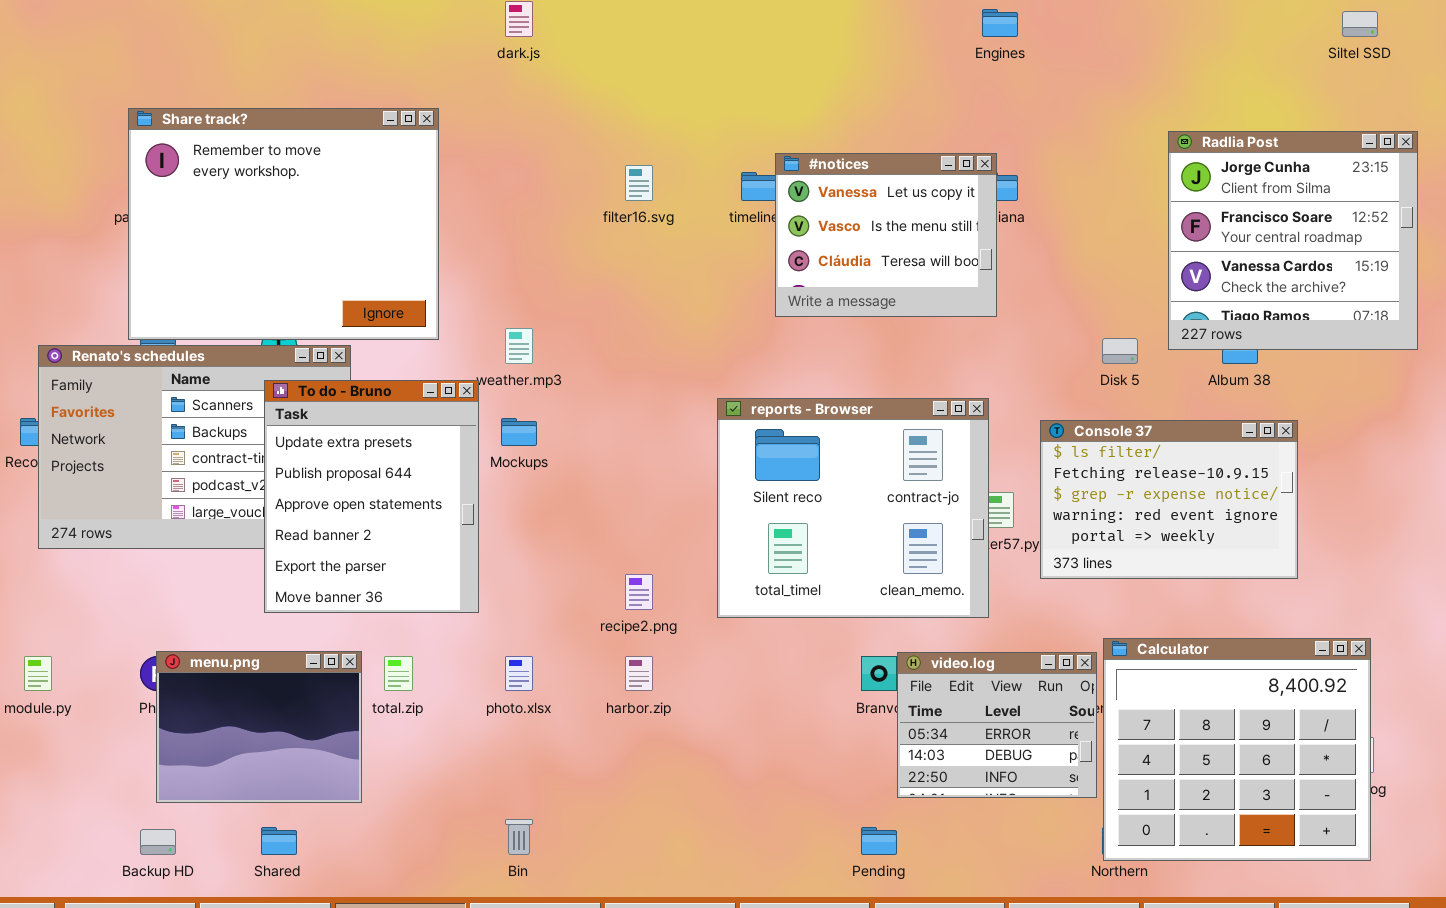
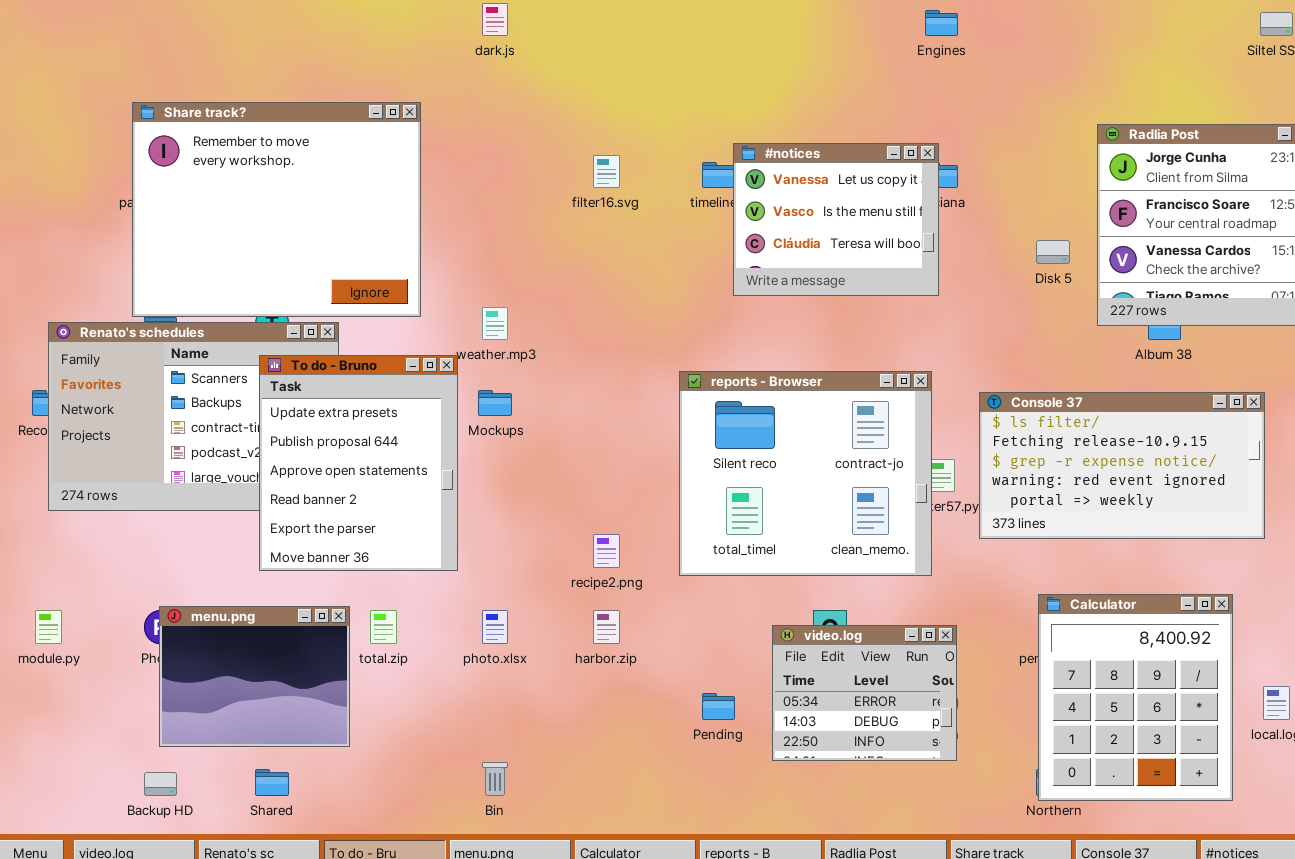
Disk 5: [1102,338,1138,364] -> [1036,240,1070,264], moved
Console 37: [1040,420,1298,579] -> [979,392,1265,539], resized
Calculator: [1103,638,1371,861] -> [1038,594,1233,801], resized
video.log: [897,652,1097,798] -> [772,625,957,761], moved
Pending: [861,827,897,855] -> [702,693,735,720], moved

